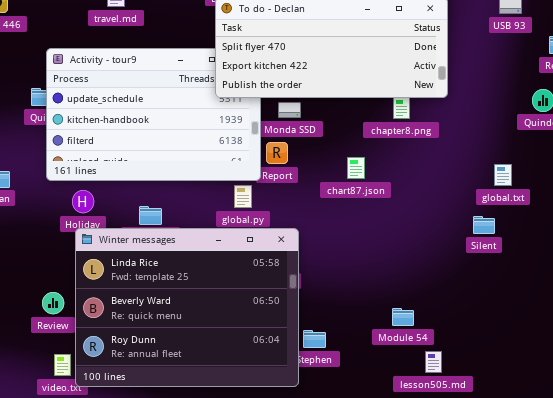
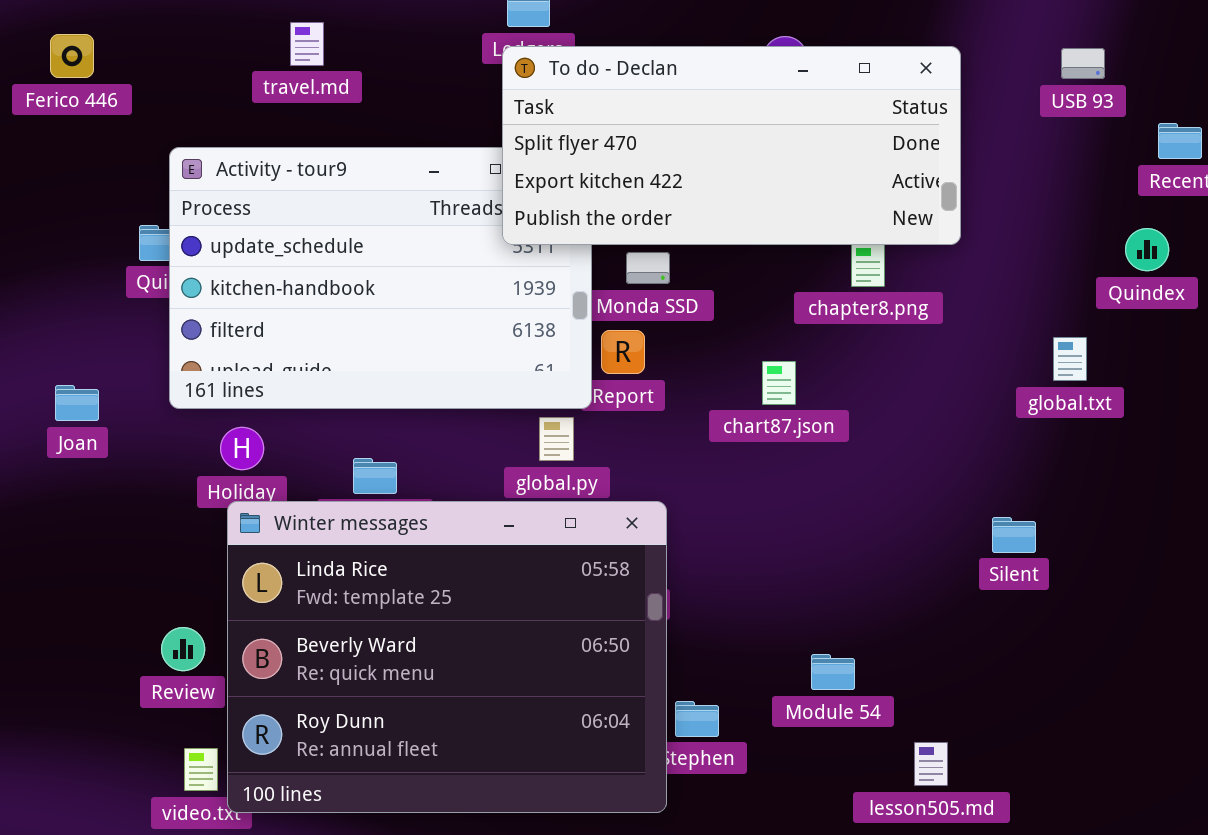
global.txt: [494,164,512,186] -> [1053,337,1087,381], moved
Silent: [473,216,495,234] -> [992,517,1036,553], moved
Module 54: [392,308,414,326] -> [811,654,855,690], moved

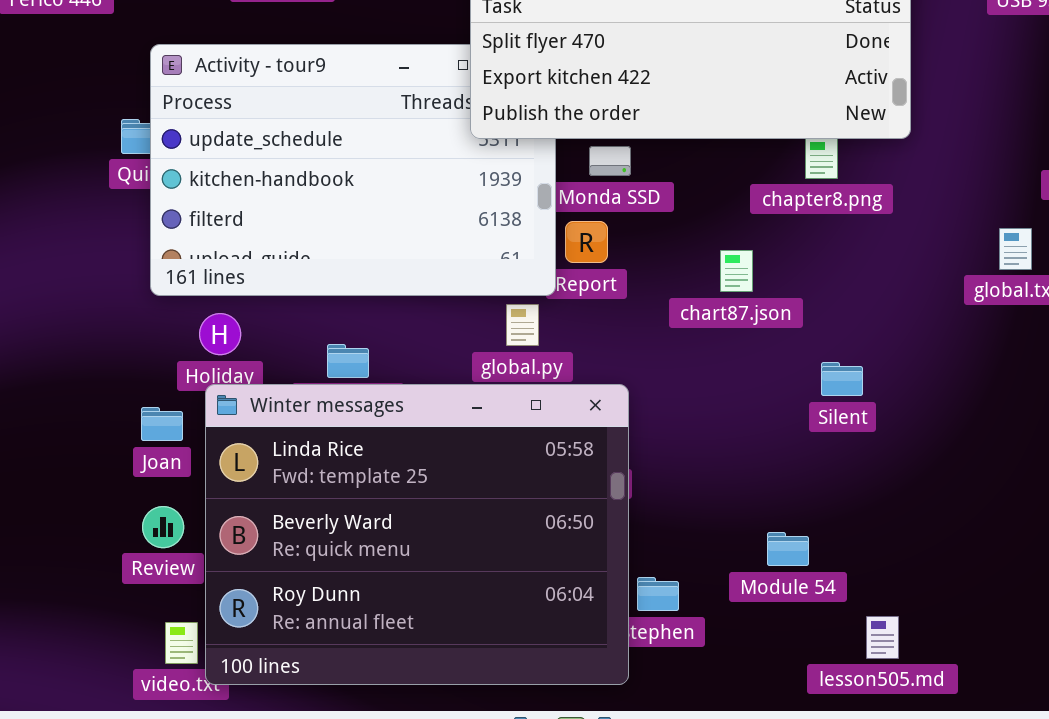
Joan: [55,385,99,421] -> [141,407,183,441], moved
Silent: [992,517,1036,553] -> [821,362,863,396], moved

